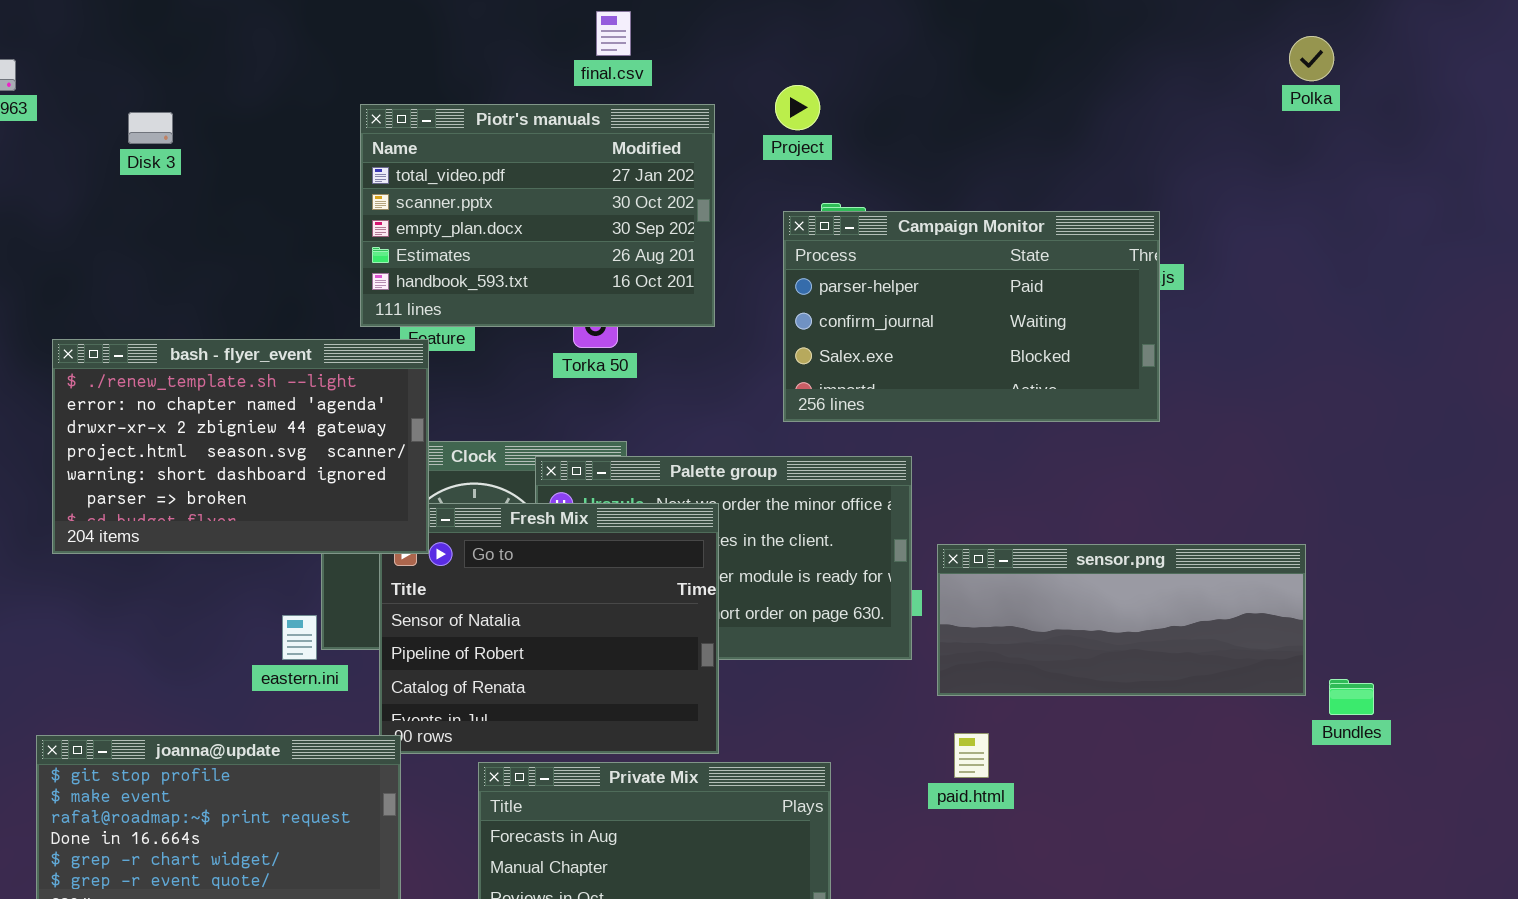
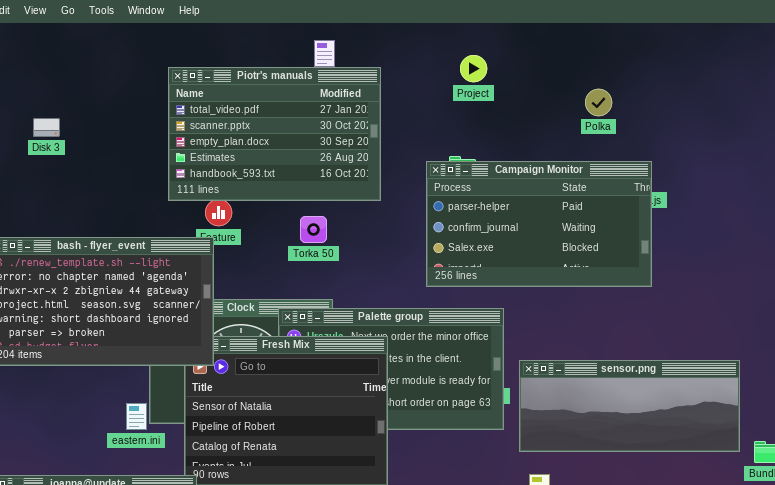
Polka: [1289,36,1334,81] -> [585,89,612,116], moved
Project: [775,85,820,130] -> [460,55,487,82], moved
Piotr's manuals: [360,104,715,327] -> [168,67,381,201], moved
Disk 3: [128,112,173,144] -> [33,118,60,137], moved

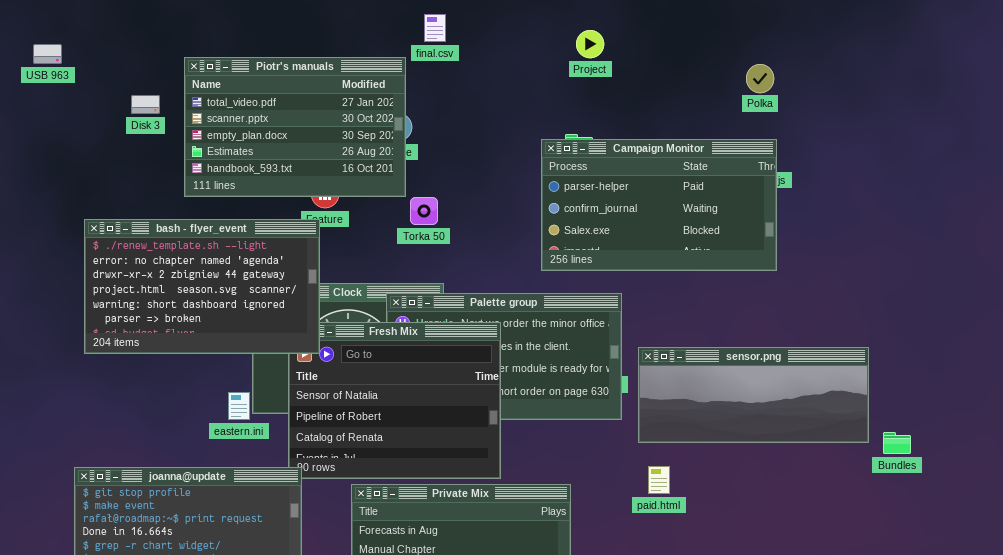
Piotr's manuals: [168,67,381,201] -> [184,57,406,197], moved
Polka: [585,89,612,116] -> [746,64,774,93], moved

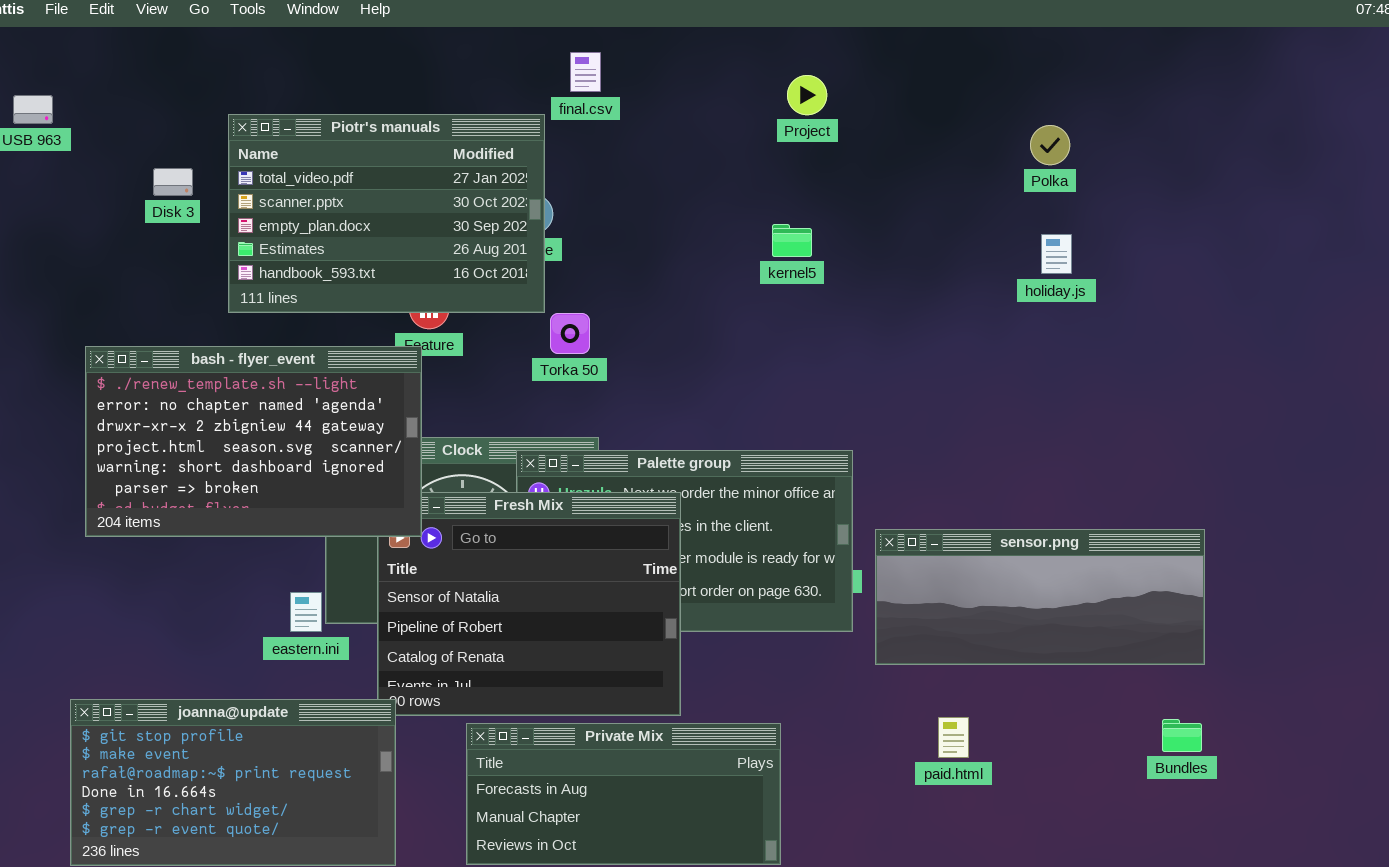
Campaign Monitor: [541,139,777,271] -> none, closed
Bundles: [883,432,911,454] -> [1162,719,1202,752], moved
paid.html: [648,466,670,494] -> [938,717,969,758], moved

